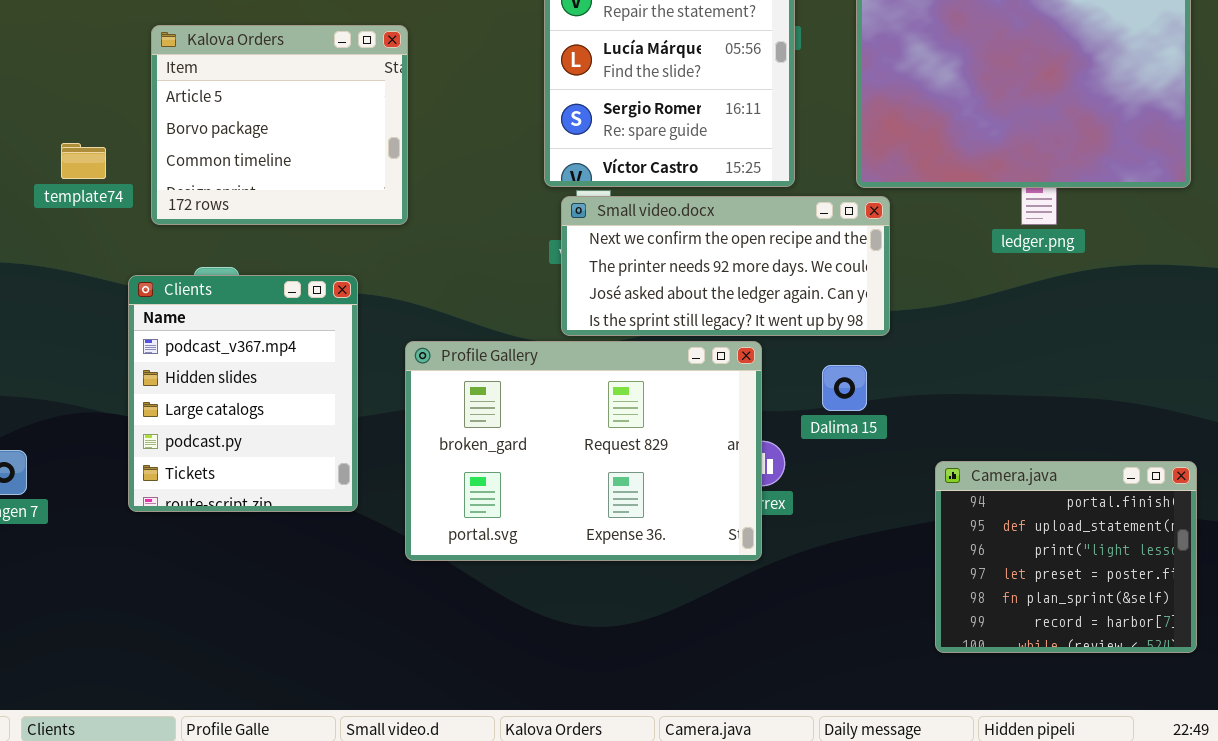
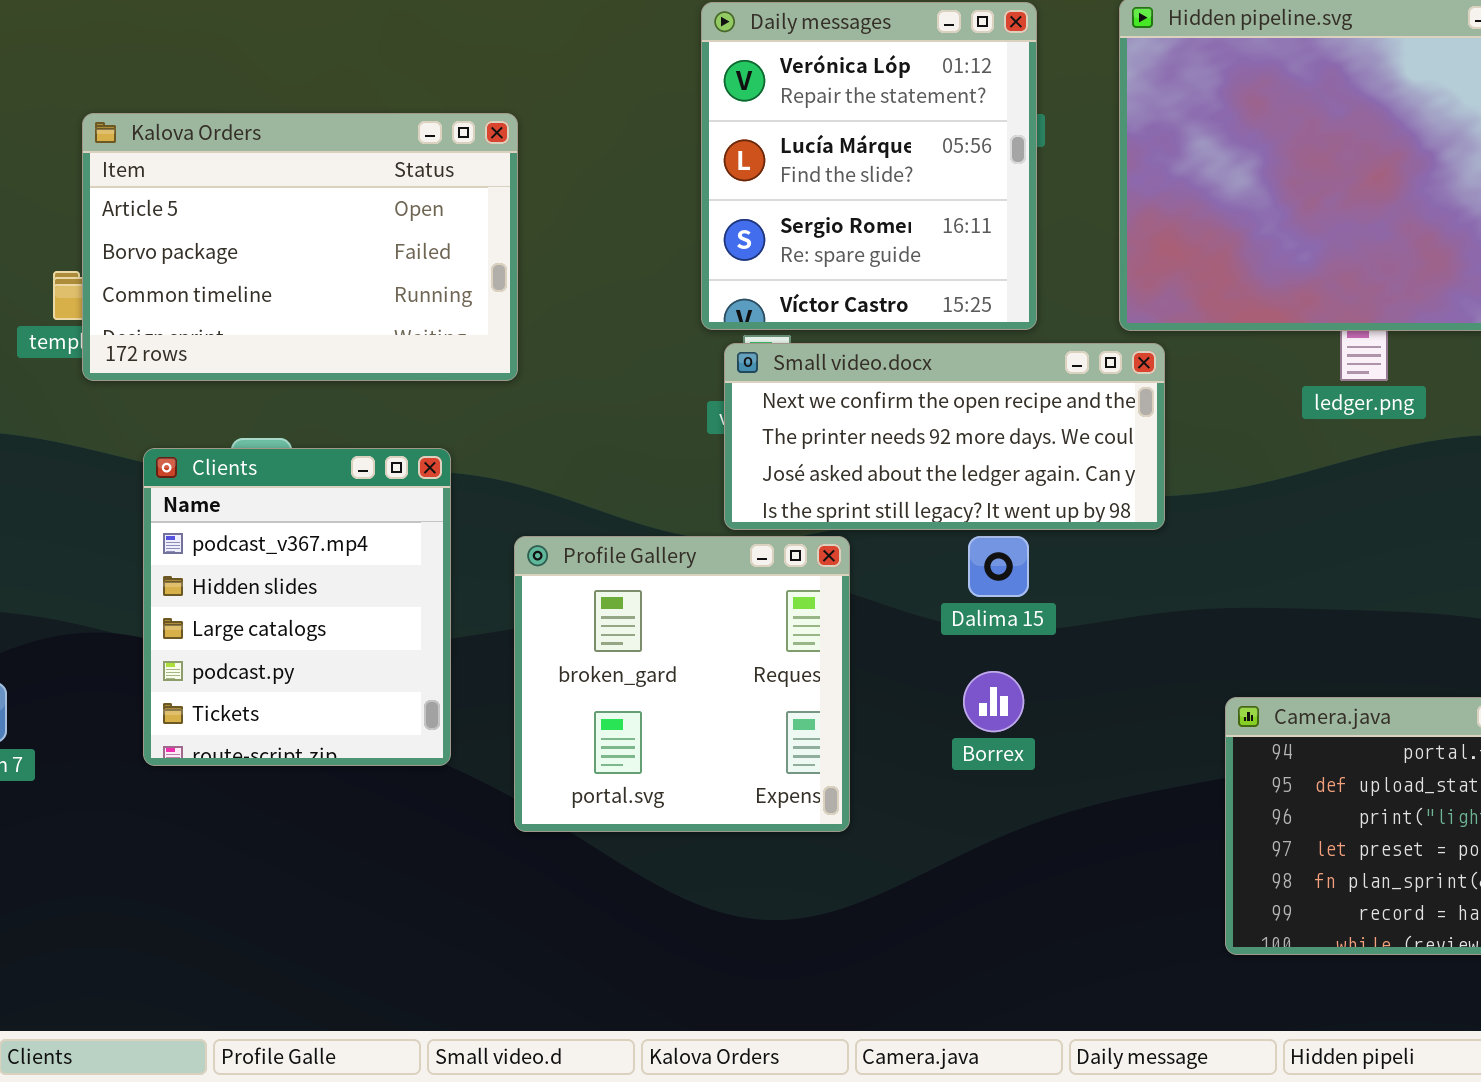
Kalova Orders: [151,25,408,225] -> [82,113,518,381], resized
Profile Gallery: [405,341,762,561] -> [514,536,850,832], resized
Dalima 15: [822,365,867,411] -> [968,536,1029,597], moved

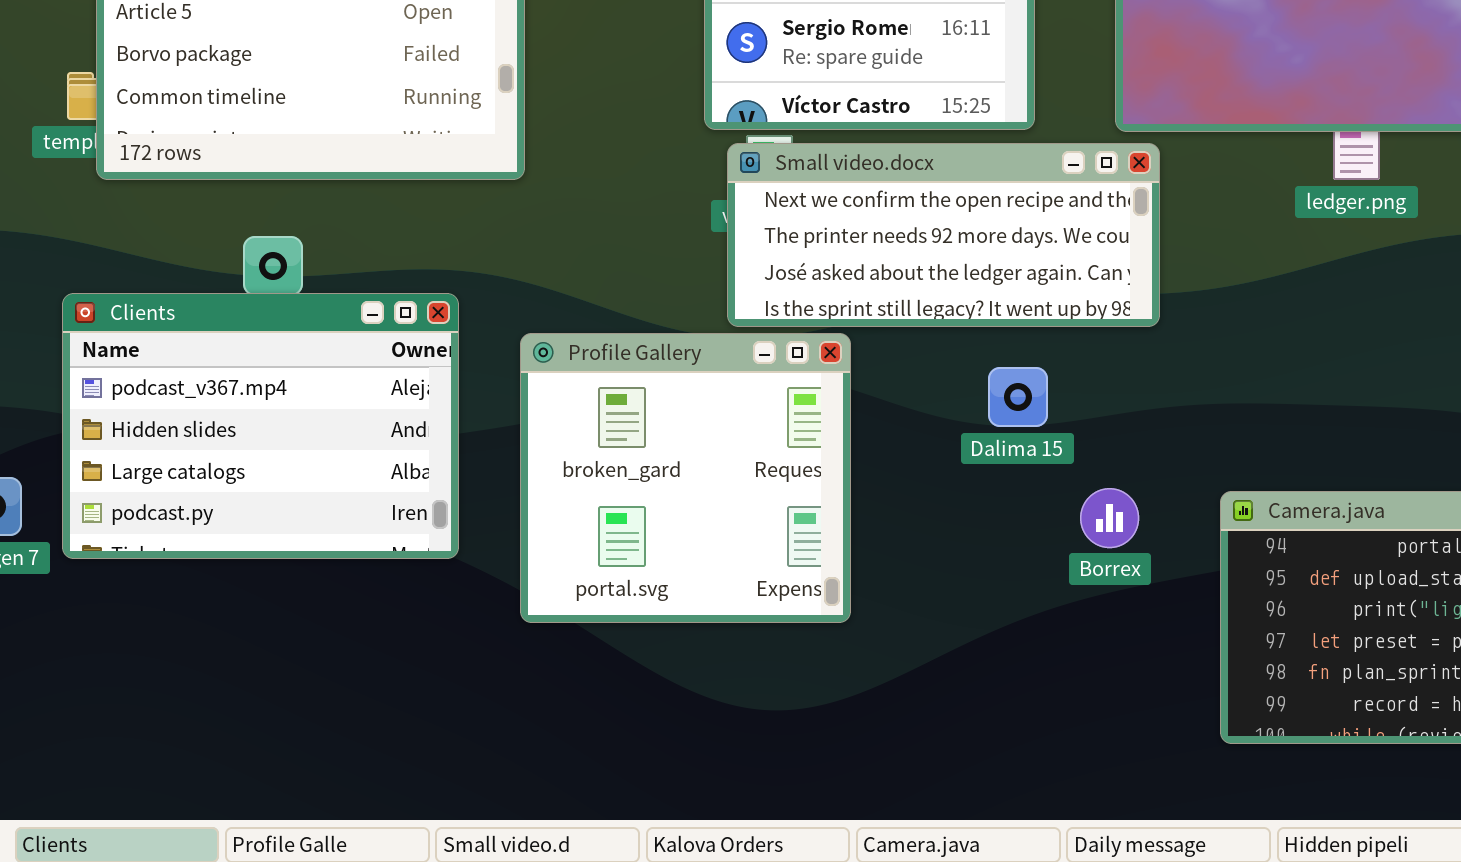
Clients: [143,448,451,766] -> [62,293,459,559], resized
Dalima 15: [968,536,1029,597] -> [988,367,1048,427], moved
Borrex: [963,671,1024,732] -> [1080,488,1139,548], moved

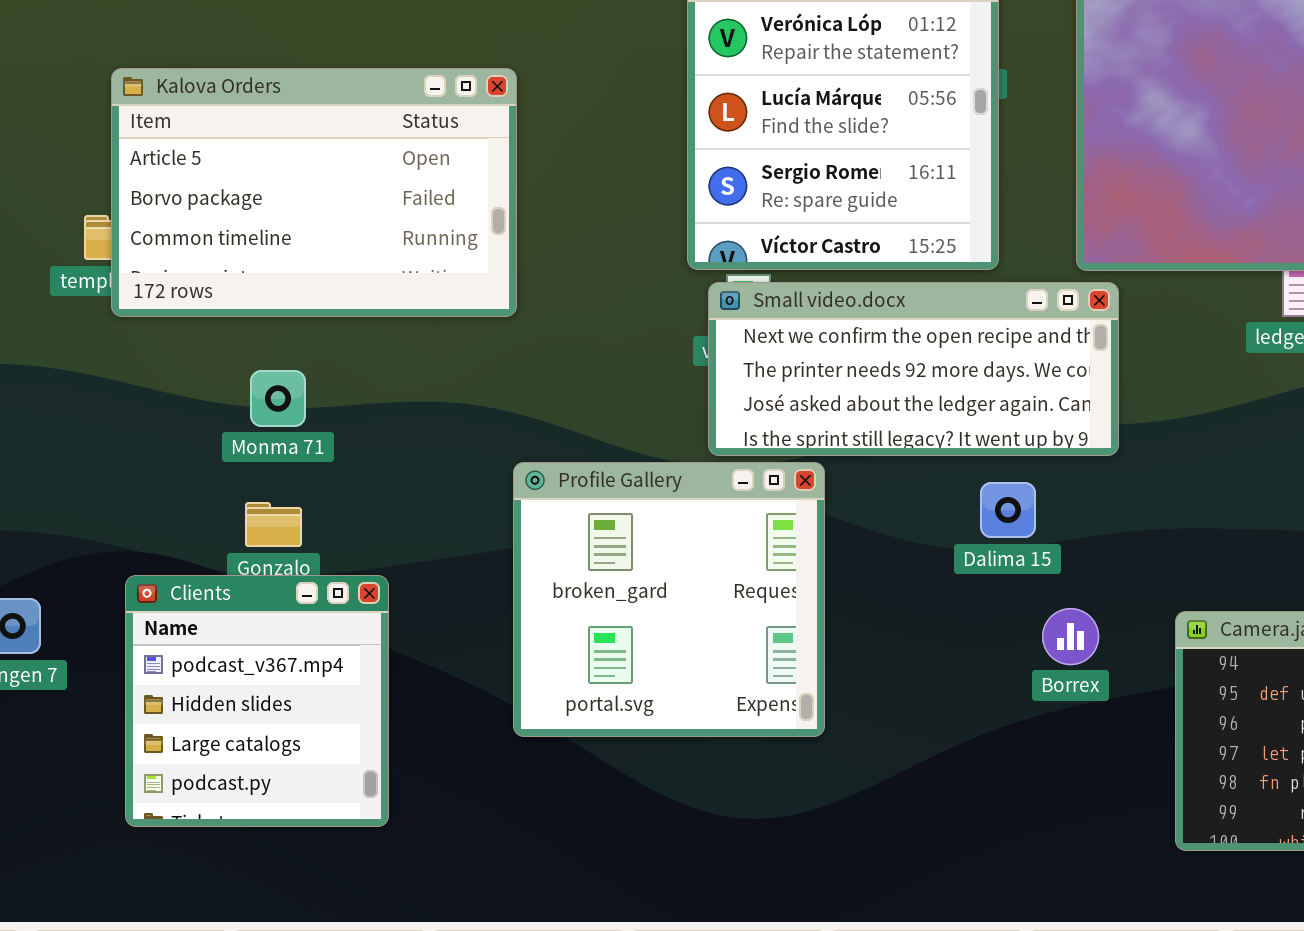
Clients: [62,293,459,559] -> [125,575,389,827], moved, resized
Dalima 15: [988,367,1048,427] -> [980,482,1036,538], moved

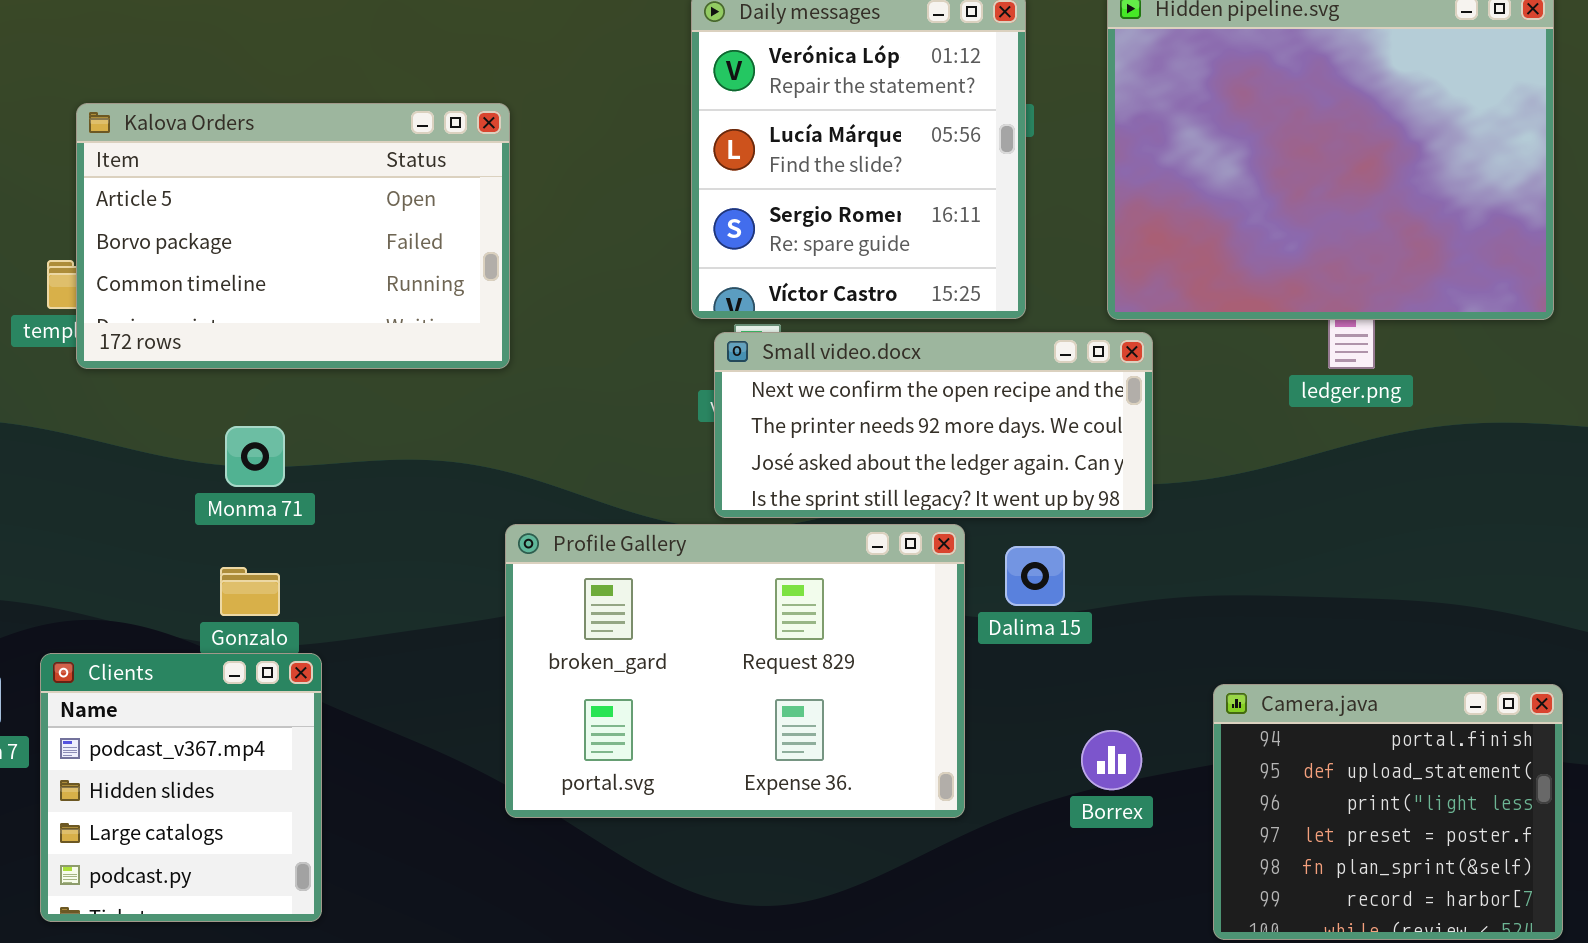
Profile Gallery: [513,462,825,737] -> [505,524,965,818], resized
Clients: [125,575,389,827] -> [40,653,322,922], moved
Borrex: [1042,608,1099,665] -> [1081,730,1142,790], moved

